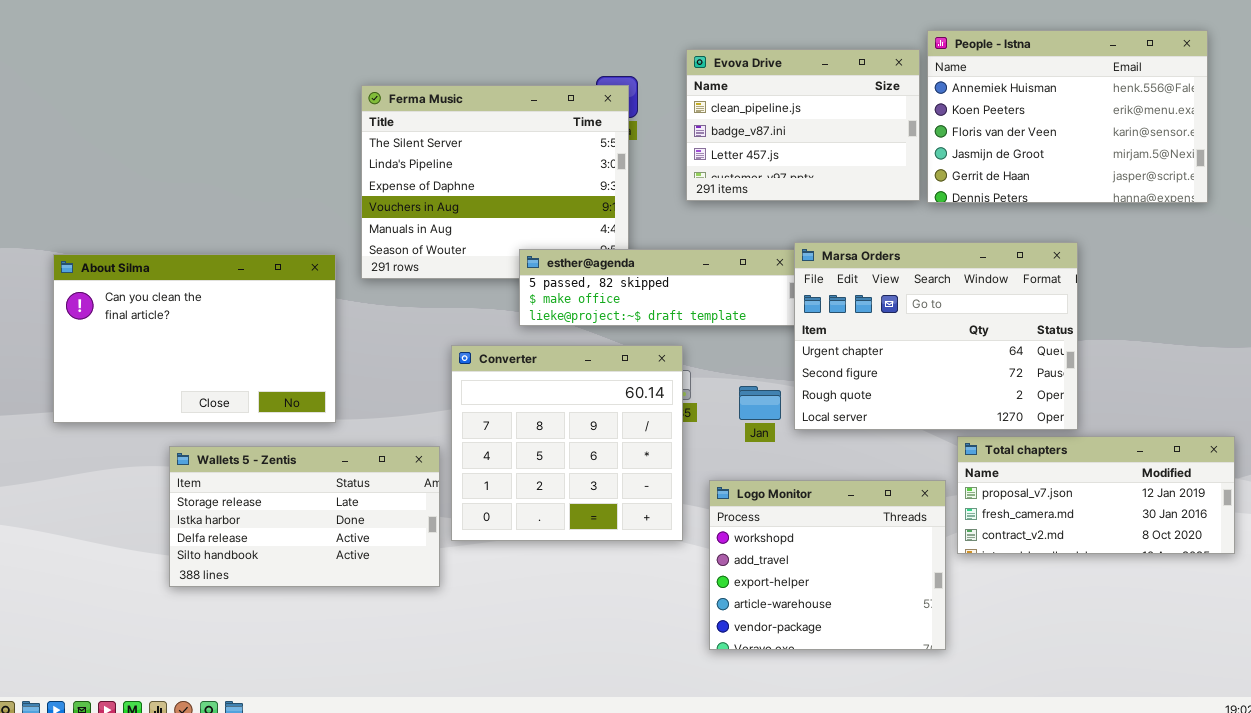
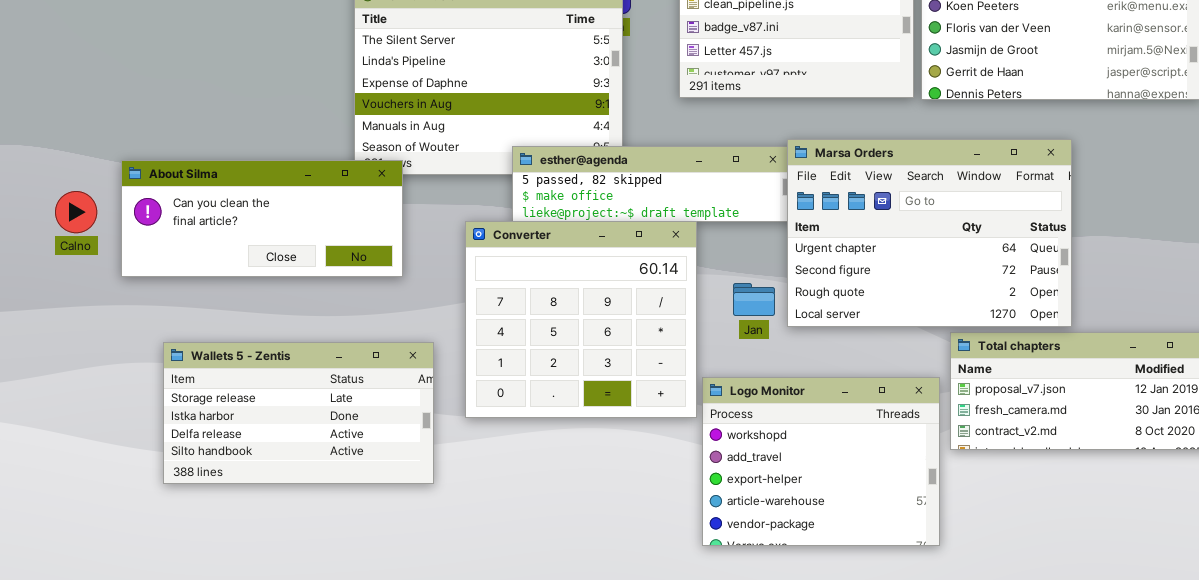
About Silma: [53,254,336,423] -> [121,160,403,277], moved, resized
Converter: [451,345,683,541] -> [465,221,697,418], moved

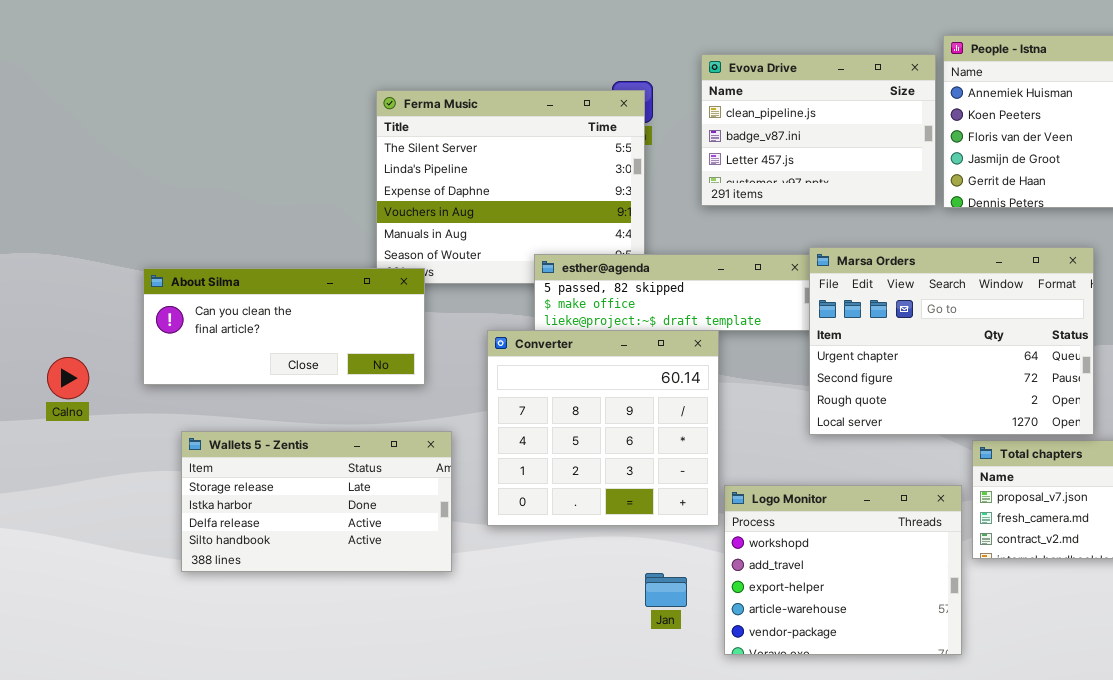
Calno: [55,191,97,233] -> [47,357,89,399], moved
Jan: [733,283,775,316] -> [645,573,687,607], moved
Wallets 5 - Zentis: [163,342,434,484] -> [181,431,452,572], moved

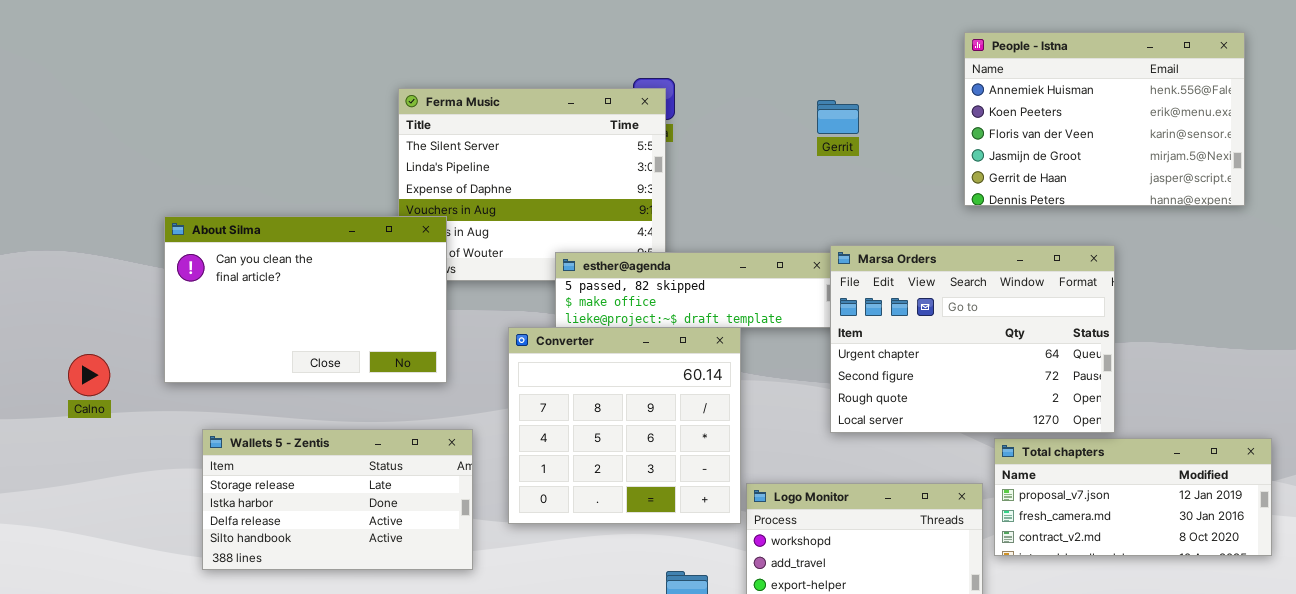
Evova Drive: [701,54,936,206] -> none, closed
About Silma: [143,268,425,385] -> [164,216,447,383], resized

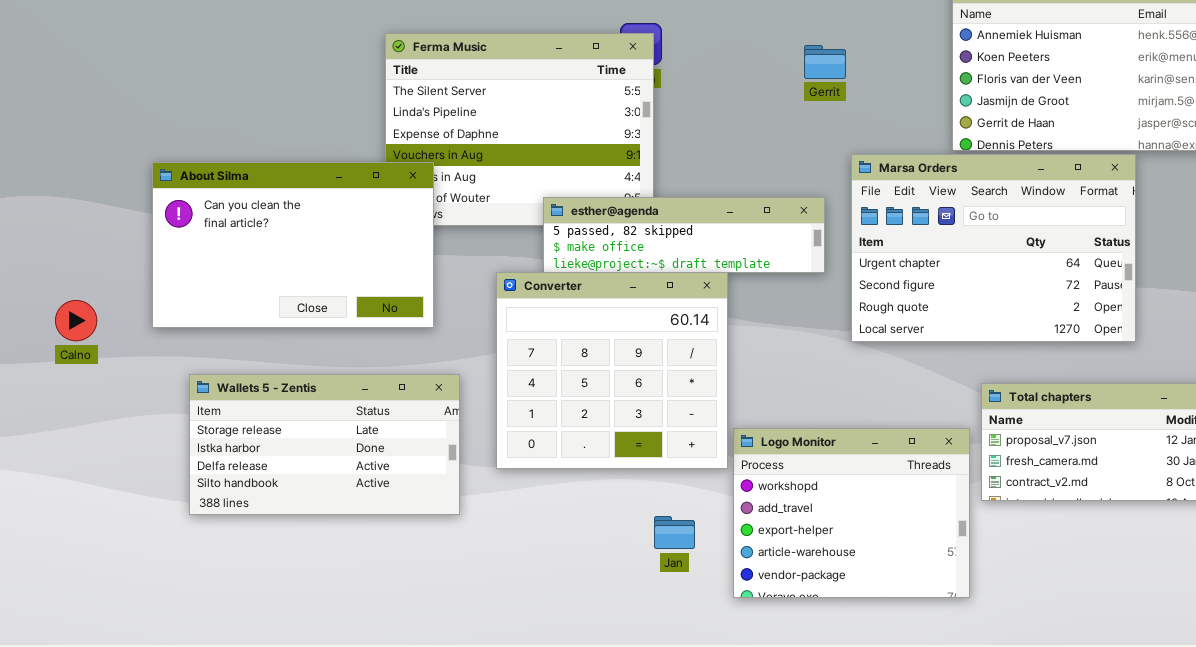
Marsa Orders: [830,245,1115,433] -> [851,154,1136,342], moved

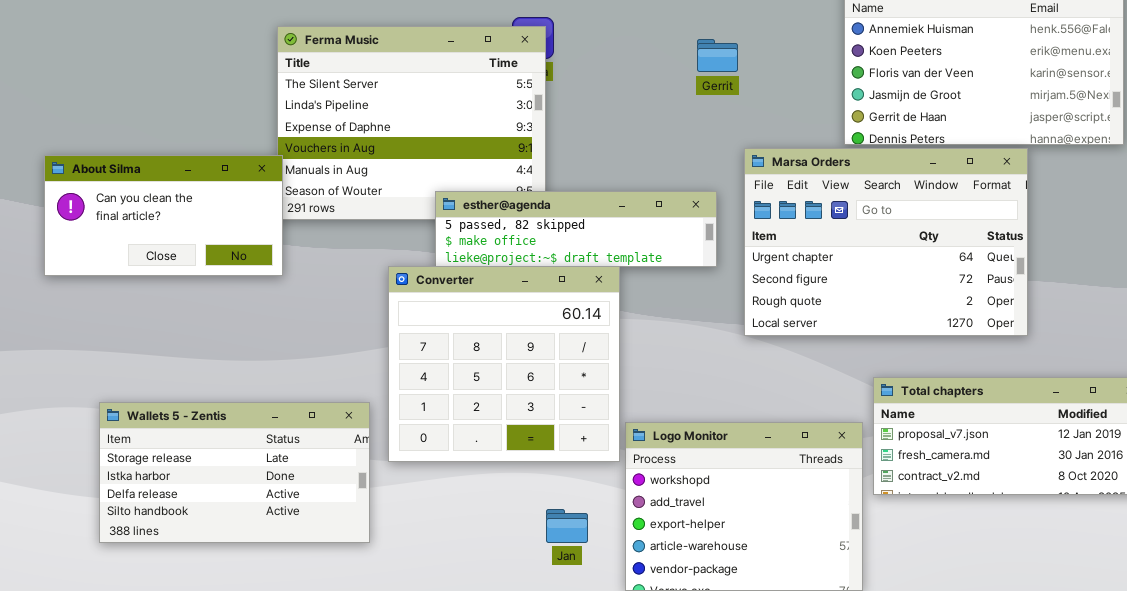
About Silma: [152,162,434,328] -> [44,155,283,276], resized
Wallets 5 - Zentis: [189,374,460,515] -> [99,402,370,543], moved

